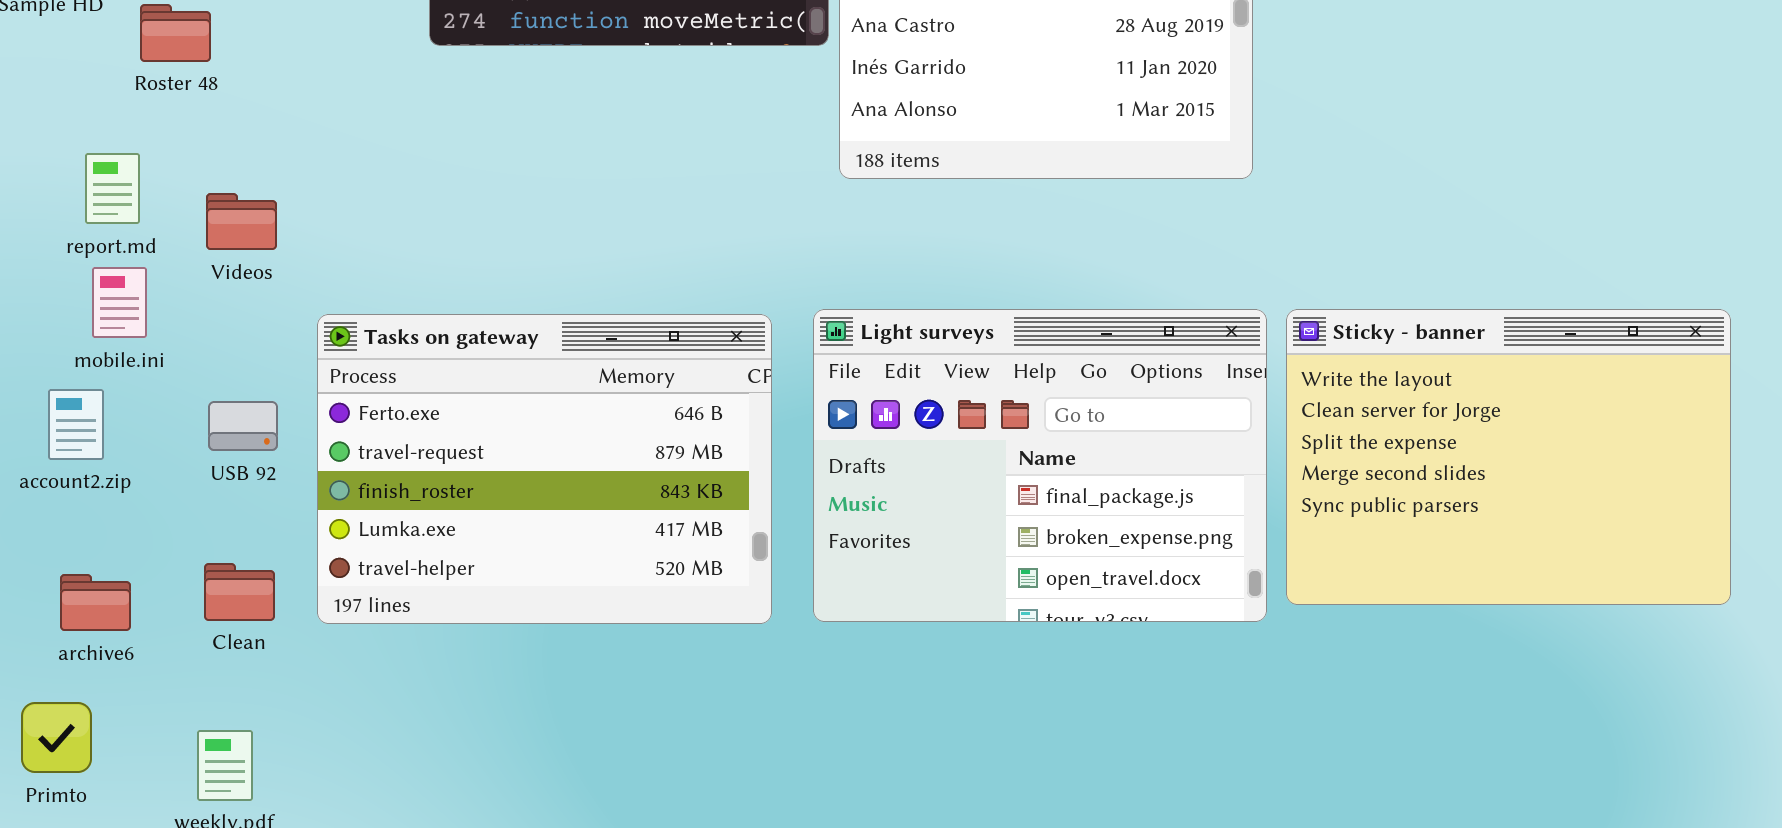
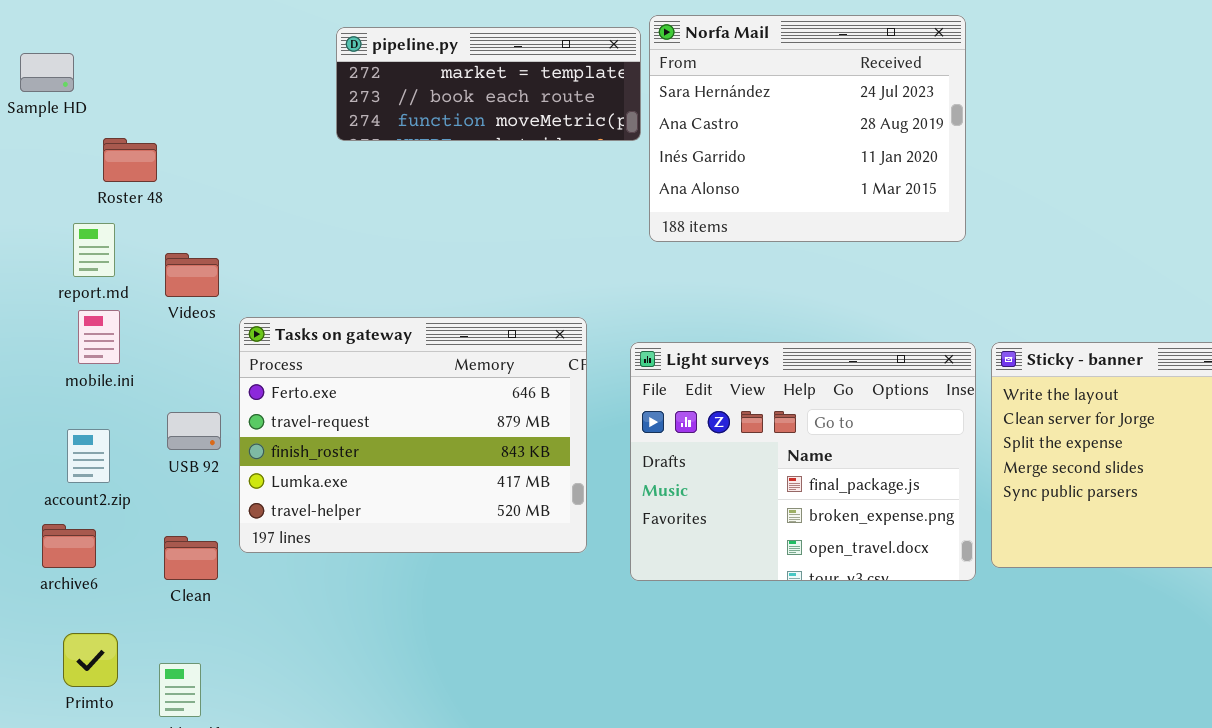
Roster 48: [140,4,211,62] -> [103,138,157,182], moved
Tasks on gateway: [317,314,772,624] -> [239,317,587,553], moved
account2.zip: [48,389,104,460] -> [67,429,110,483], moved
archive6: [60,574,131,631] -> [42,524,96,568], moved
Primto: [21,702,92,773] -> [63,633,118,687], moved

